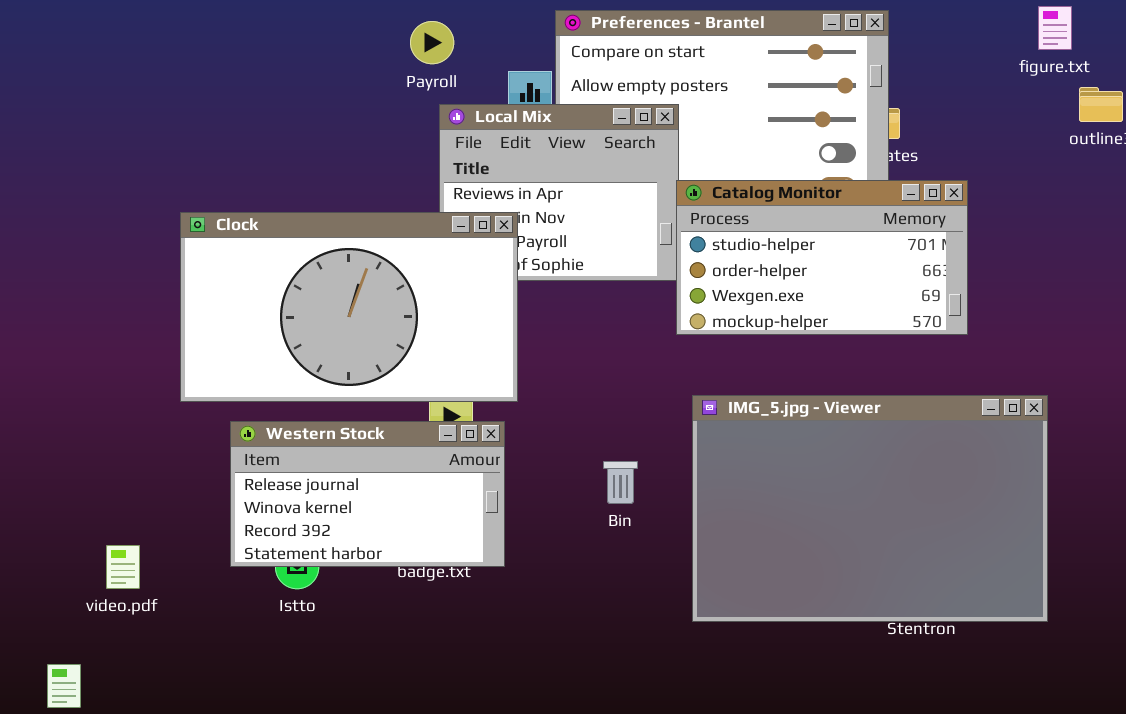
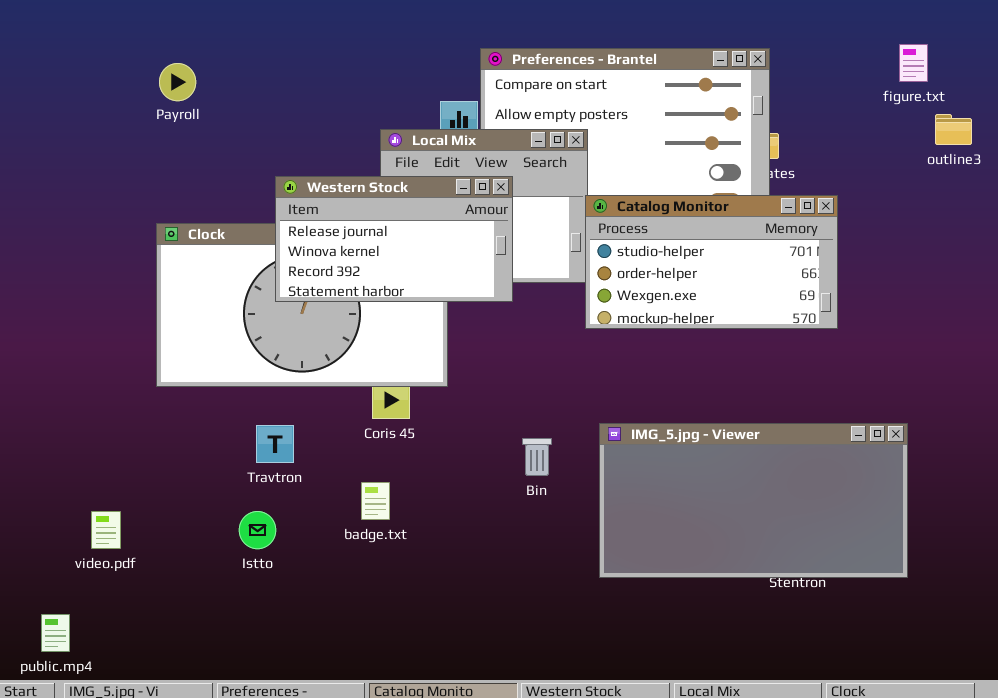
Payroll: [410,21,454,64] -> [159,63,196,101], moved
IMG_5.jpg - Viewer: [692,395,1048,622] -> [599,423,908,578], resized
Western Stock: [230,421,505,567] -> [275,176,513,302], moved

